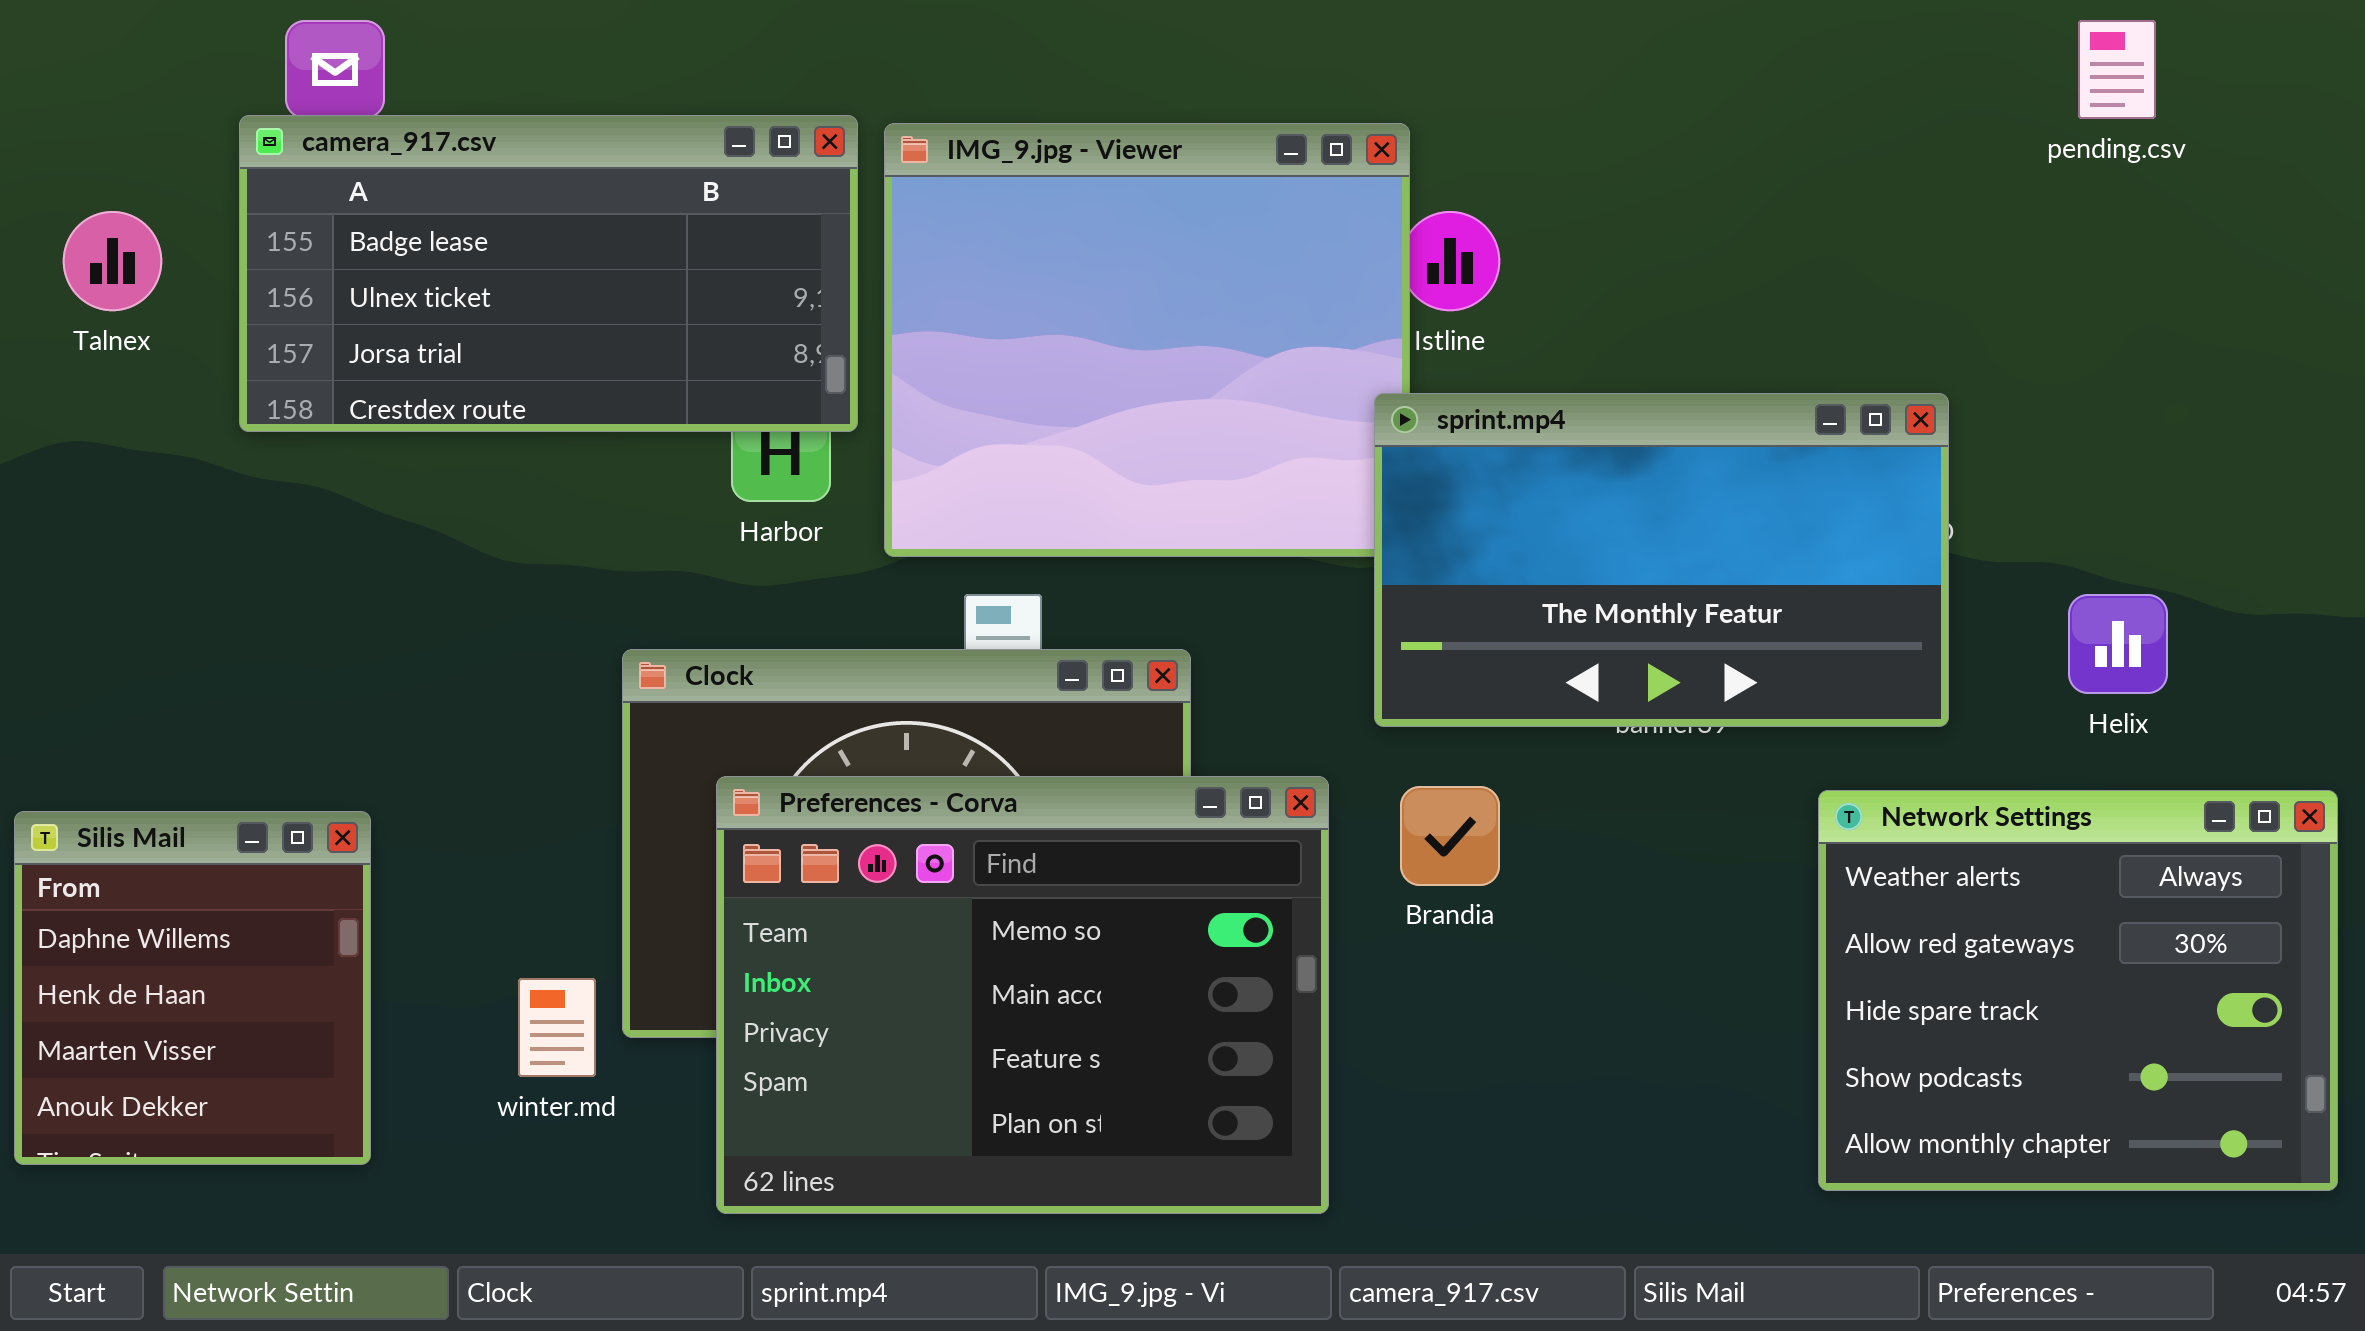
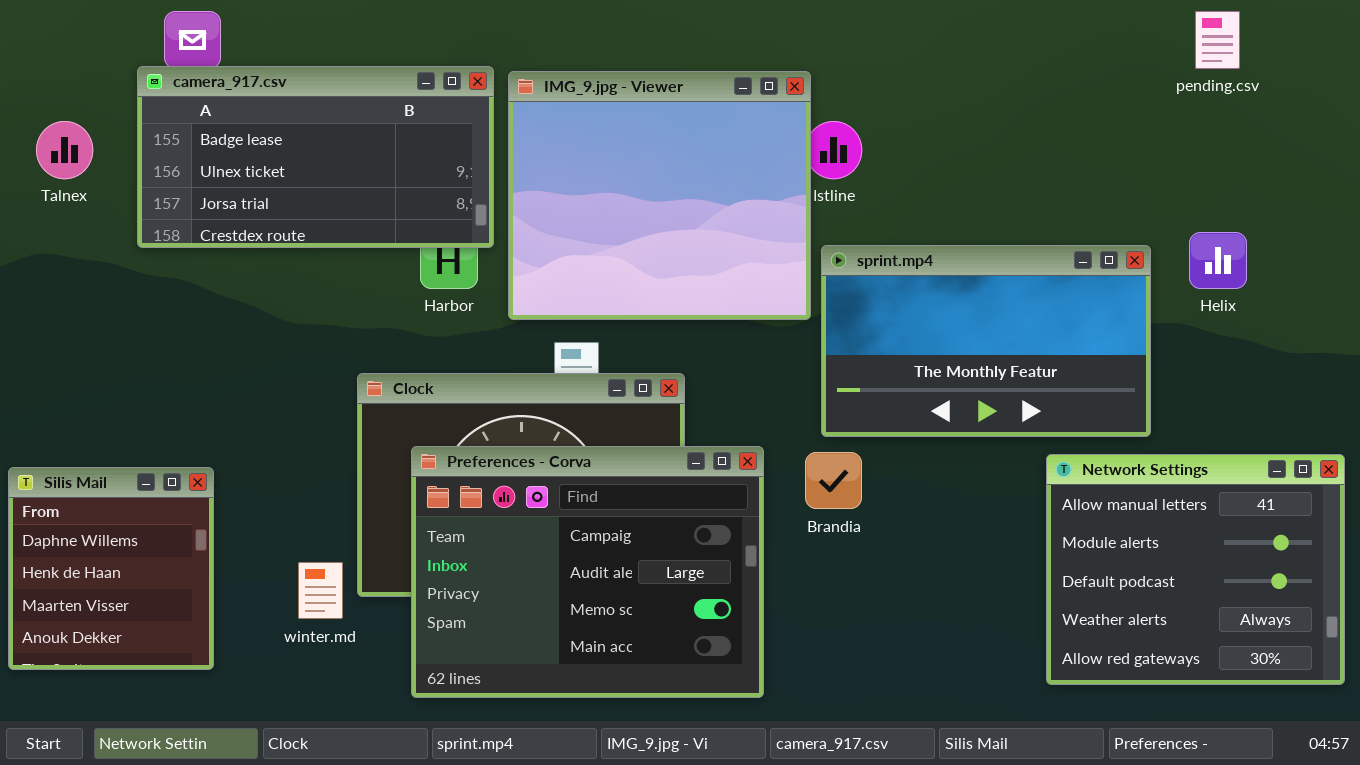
sprint.mp4: [1374,393,1949,727] -> [821,245,1151,437], moved
Helix: [2068,594,2168,694] -> [1189,232,1247,289], moved
Preferences - Corva: [716,776,1329,1214] -> [411,446,764,698], scrolled up 2 rows
Network Settings: [1818,790,2338,1191] -> [1046,454,1345,685], scrolled up 3 rows

